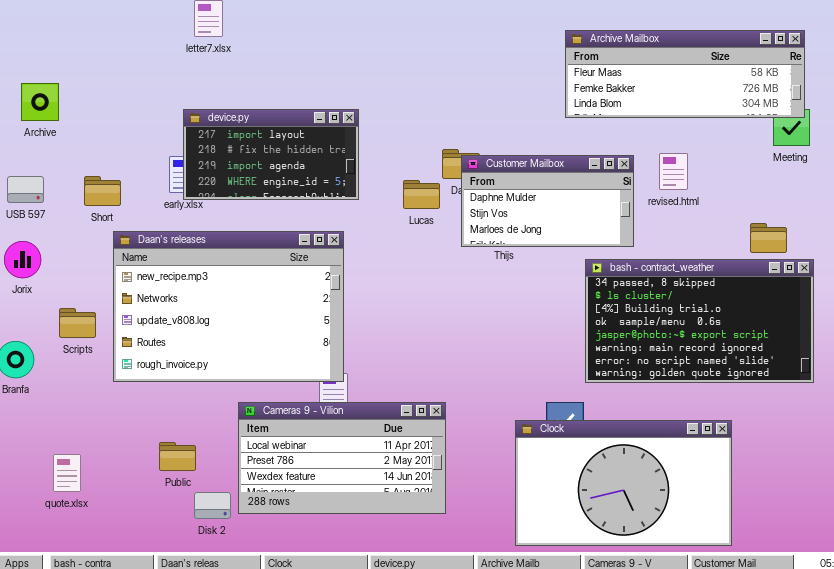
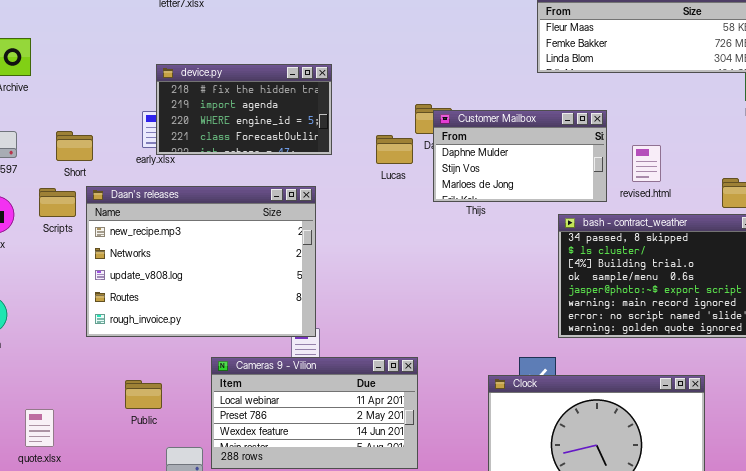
device.py: [183,109,359,200] -> [156,64,332,155], scrolled down 1 row
revised.html: [659,153,688,190] -> [632,145,661,182], moved
Scripts: [59,308,96,338] -> [39,188,76,217], moved
Public: [159,442,196,471] -> [125,380,162,409], moved

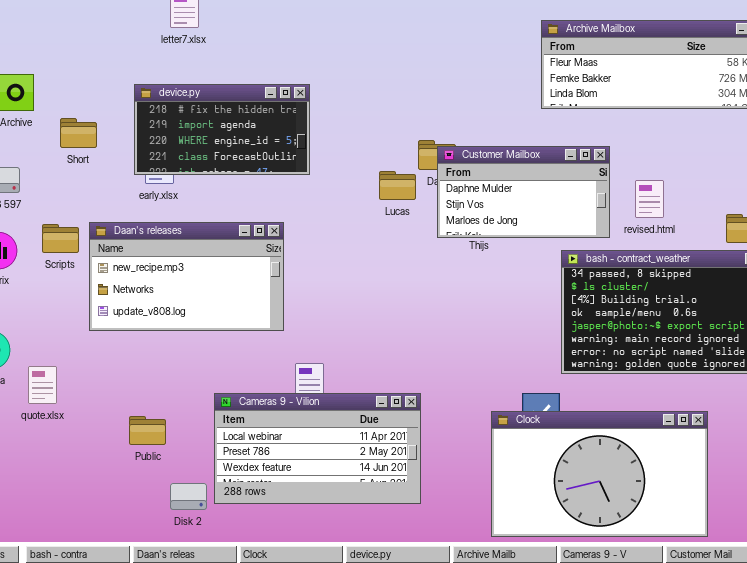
device.py: [156,64,332,155] -> [134,84,310,175], moved
Short: [56,131,93,161] -> [60,118,97,148], moved
Daan's releases: [86,186,316,337] -> [89,222,284,331], resized
quote.xlsx: [25,409,54,447] -> [28,366,57,404], moved

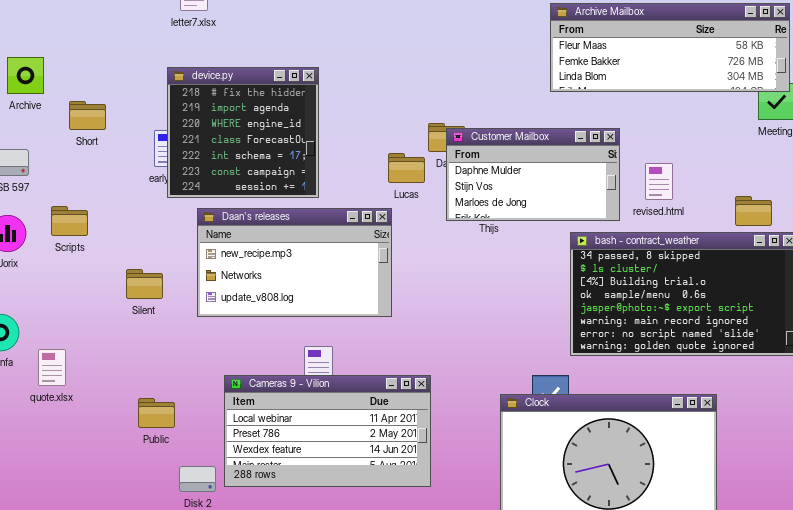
device.py: [134,84,310,175] -> [167,67,319,198], resized
Daan's releases: [89,222,284,331] -> [197,208,392,317], moved

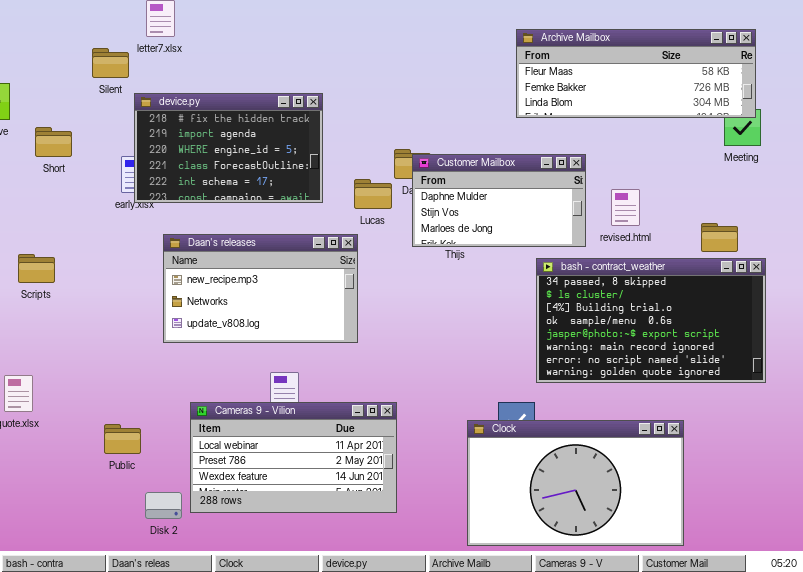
device.py: [167,67,319,198] -> [134,93,323,203], resized
Scripts: [51,206,88,236] -> [18,254,55,283], moved
Silent: [126,269,163,299] -> [92,48,129,78], moved

